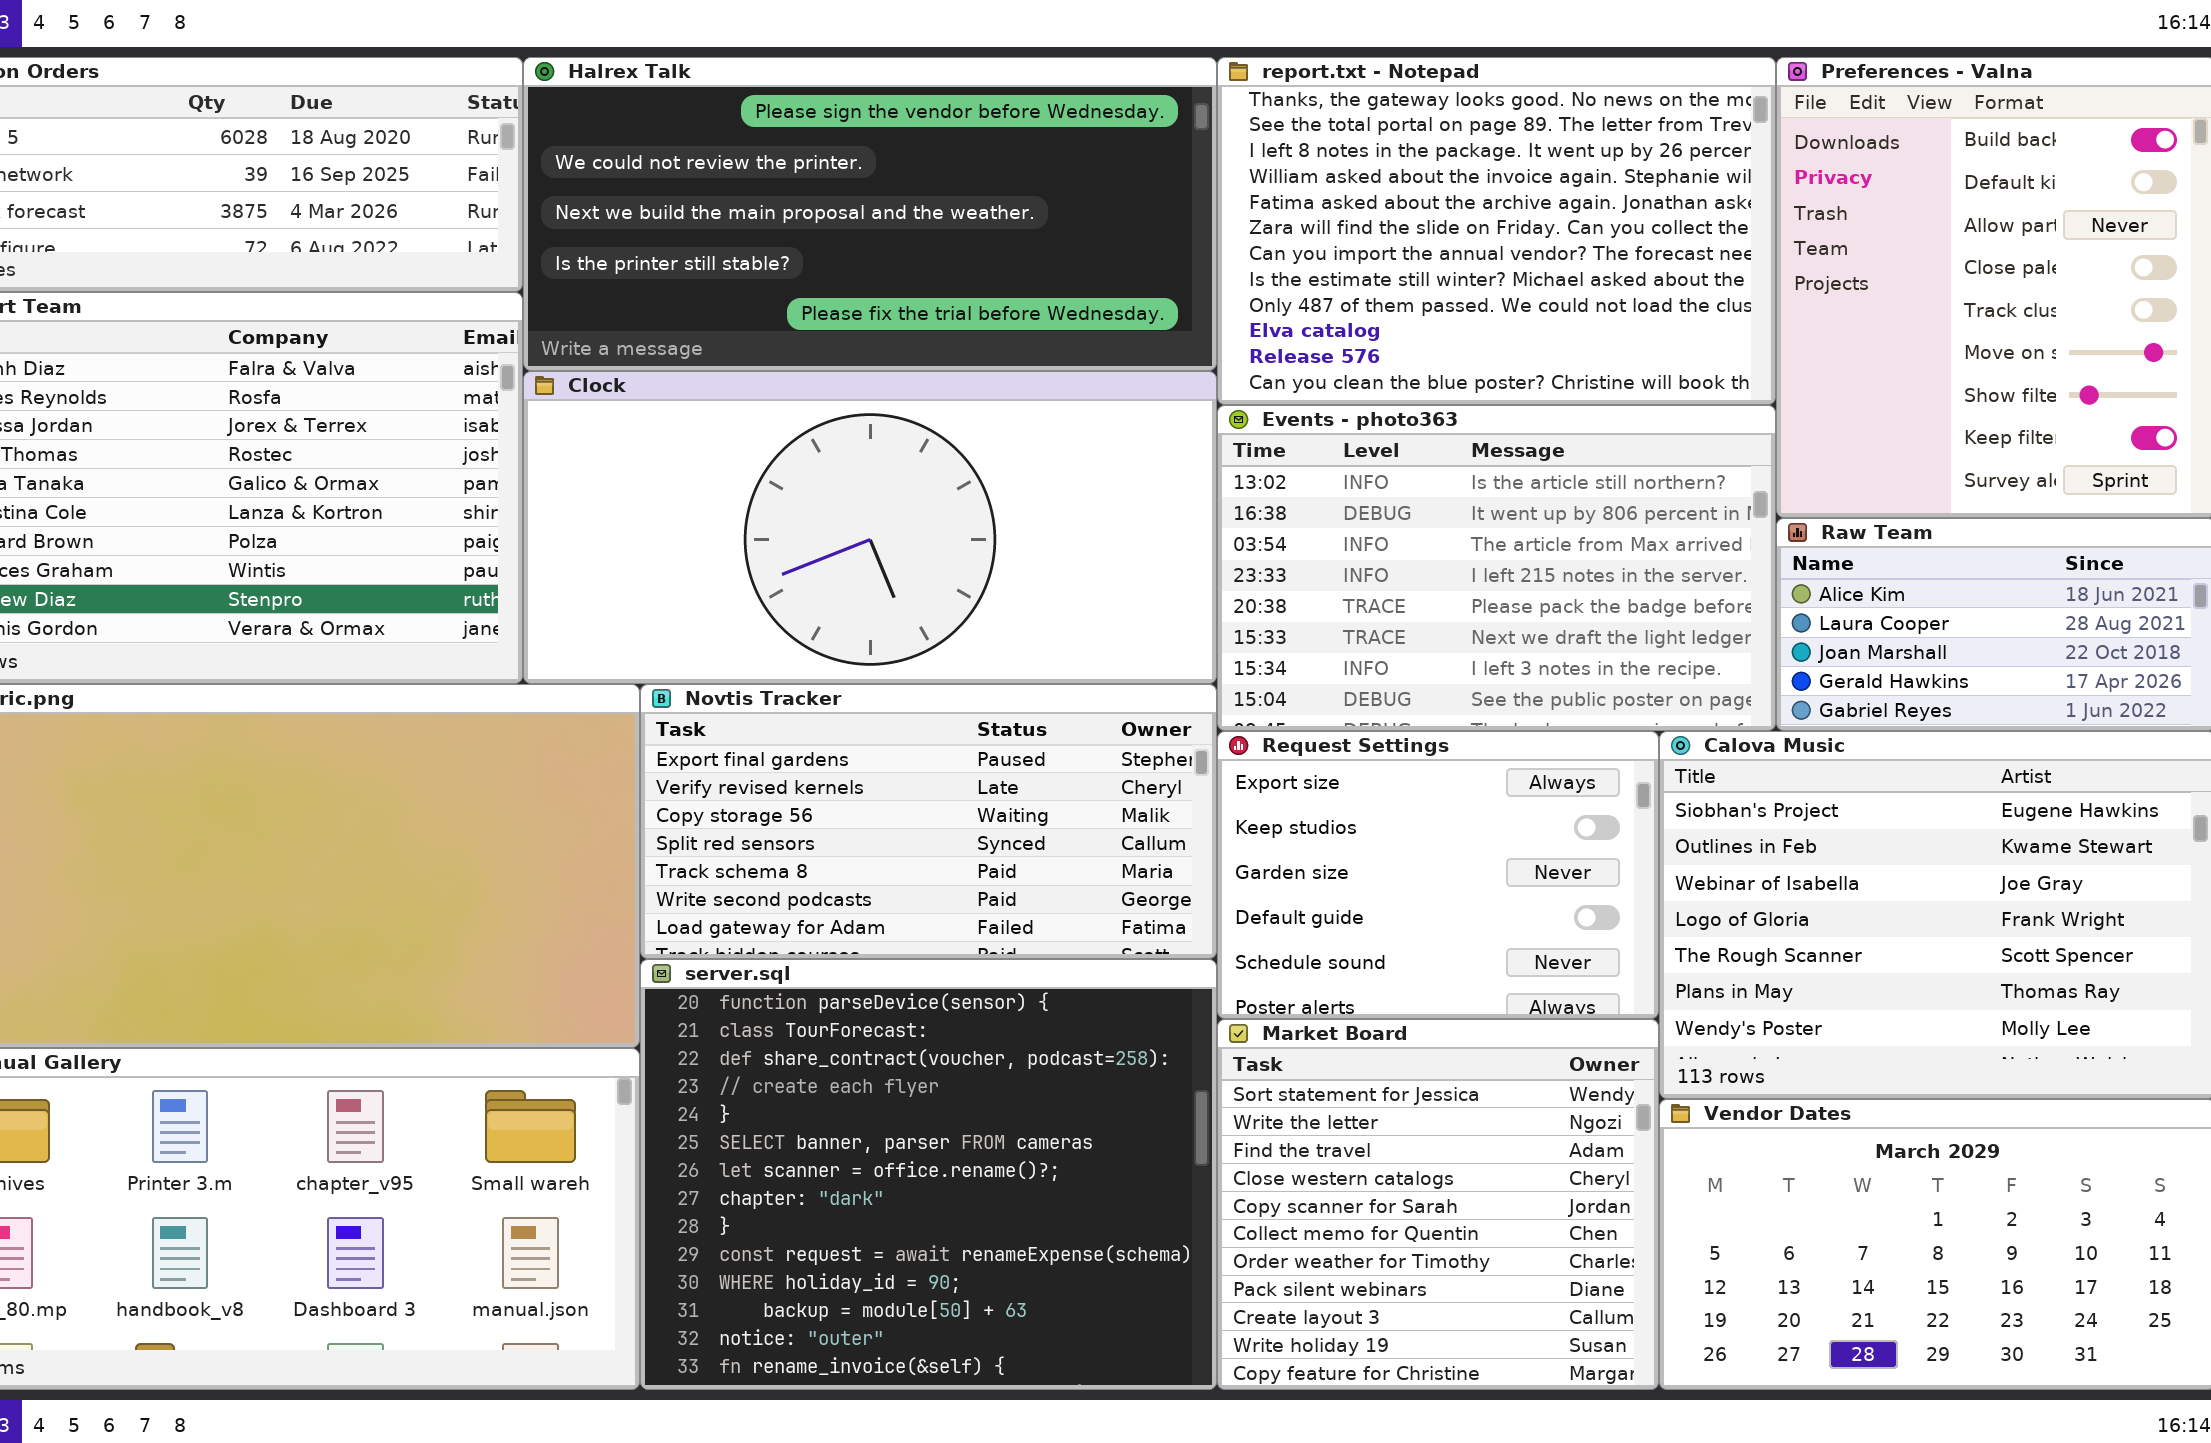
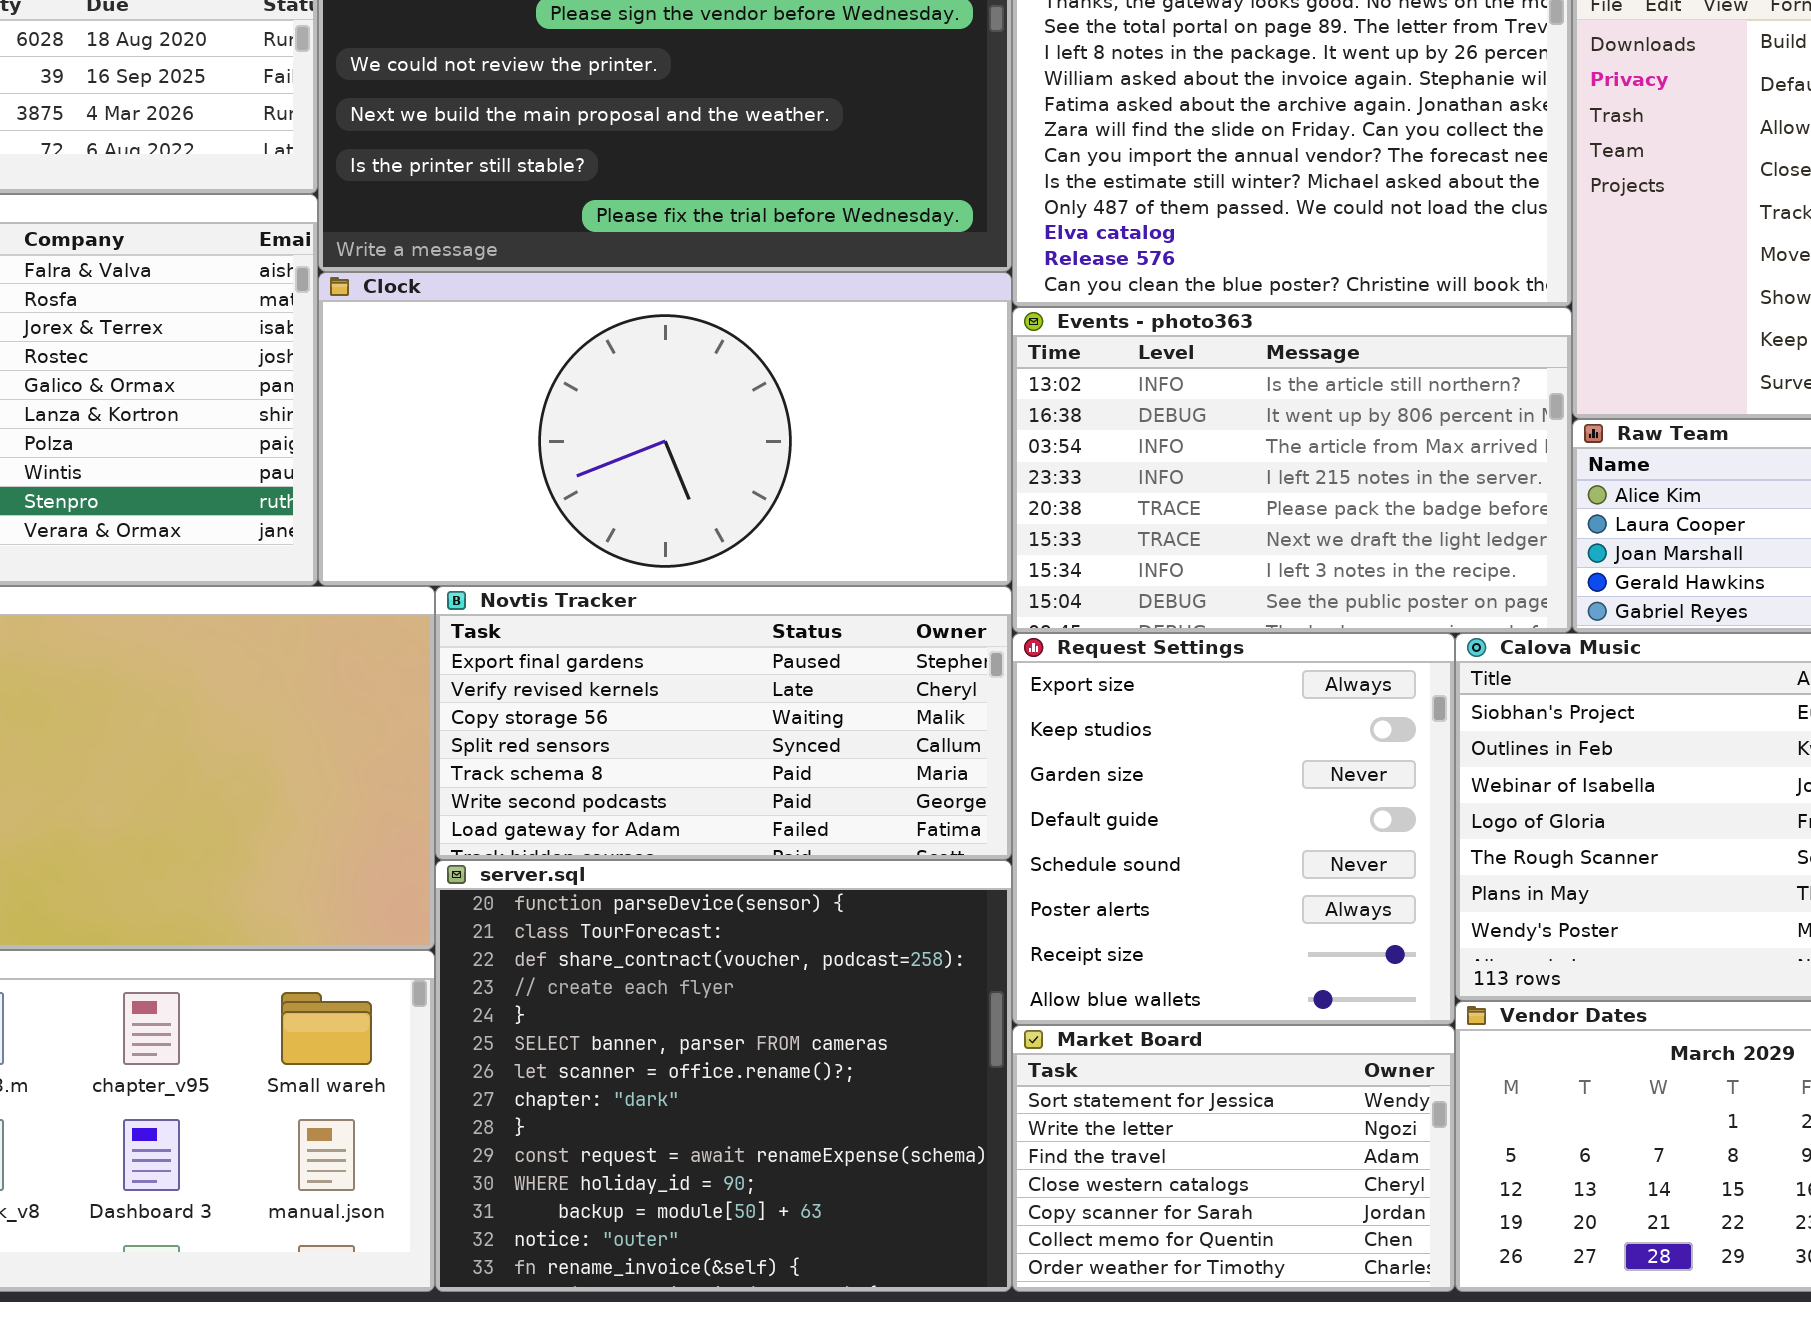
Request Settings: [1217,731,1659,1019] -> [1012,633,1455,1025], resized
Market Board: [1217,1019,1659,1390] -> [1012,1025,1455,1292], resized

